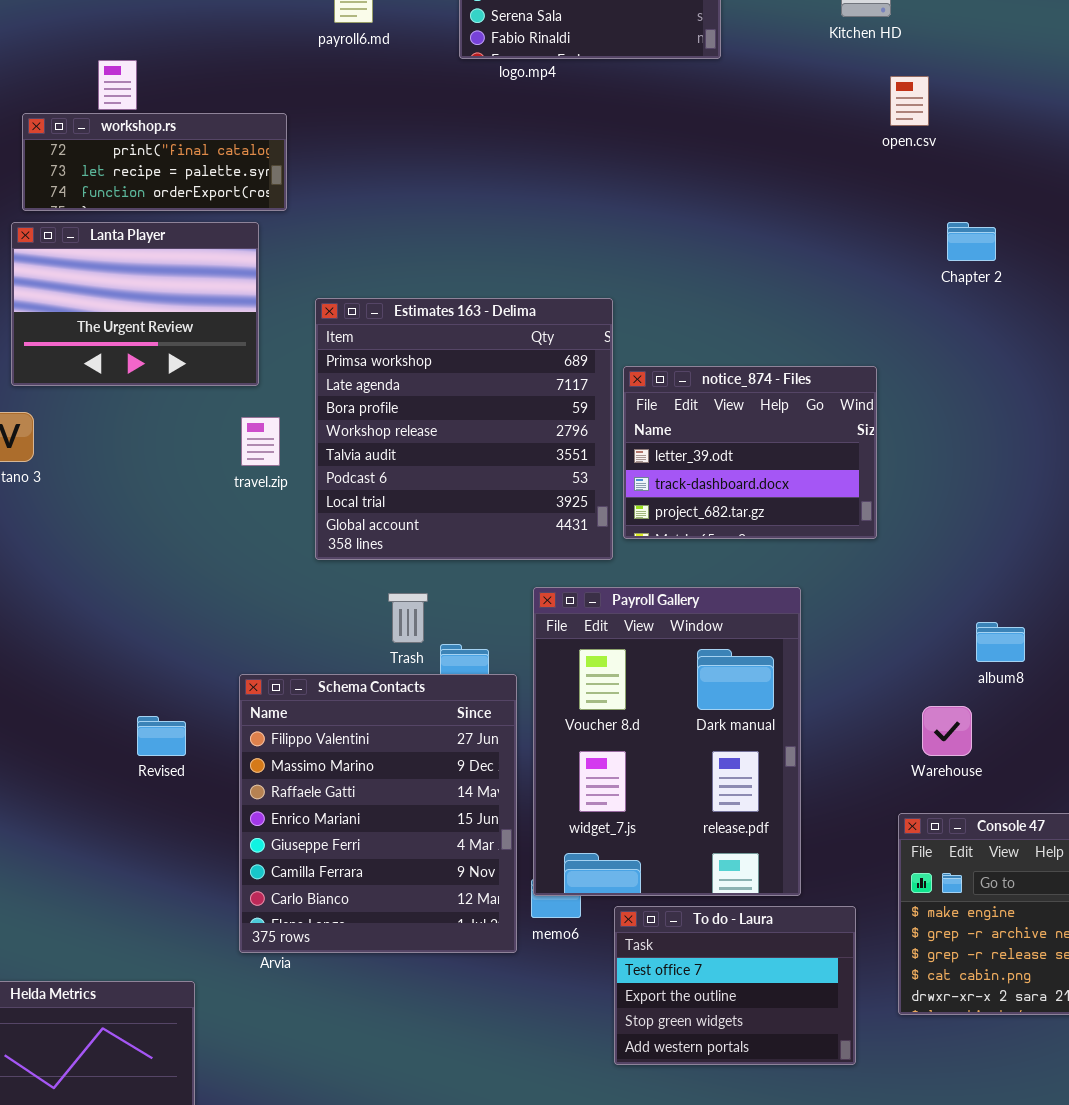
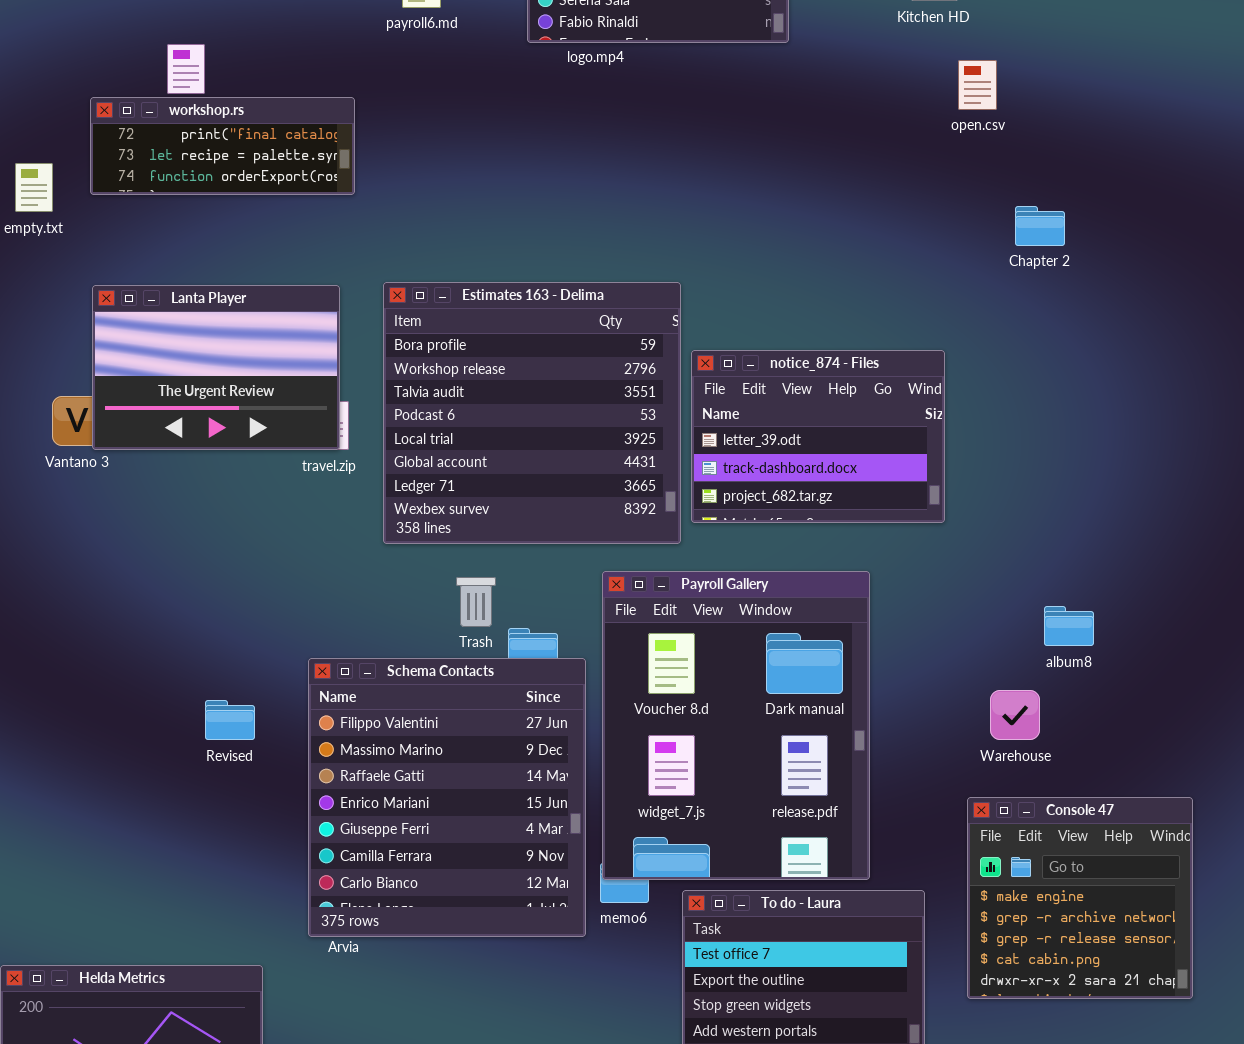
Lanta Player: [11,222,259,386] -> [92,285,340,450], moved
Estimates 163 - Delima: [315,298,613,560] -> [383,282,681,544], scrolled down 2 rows

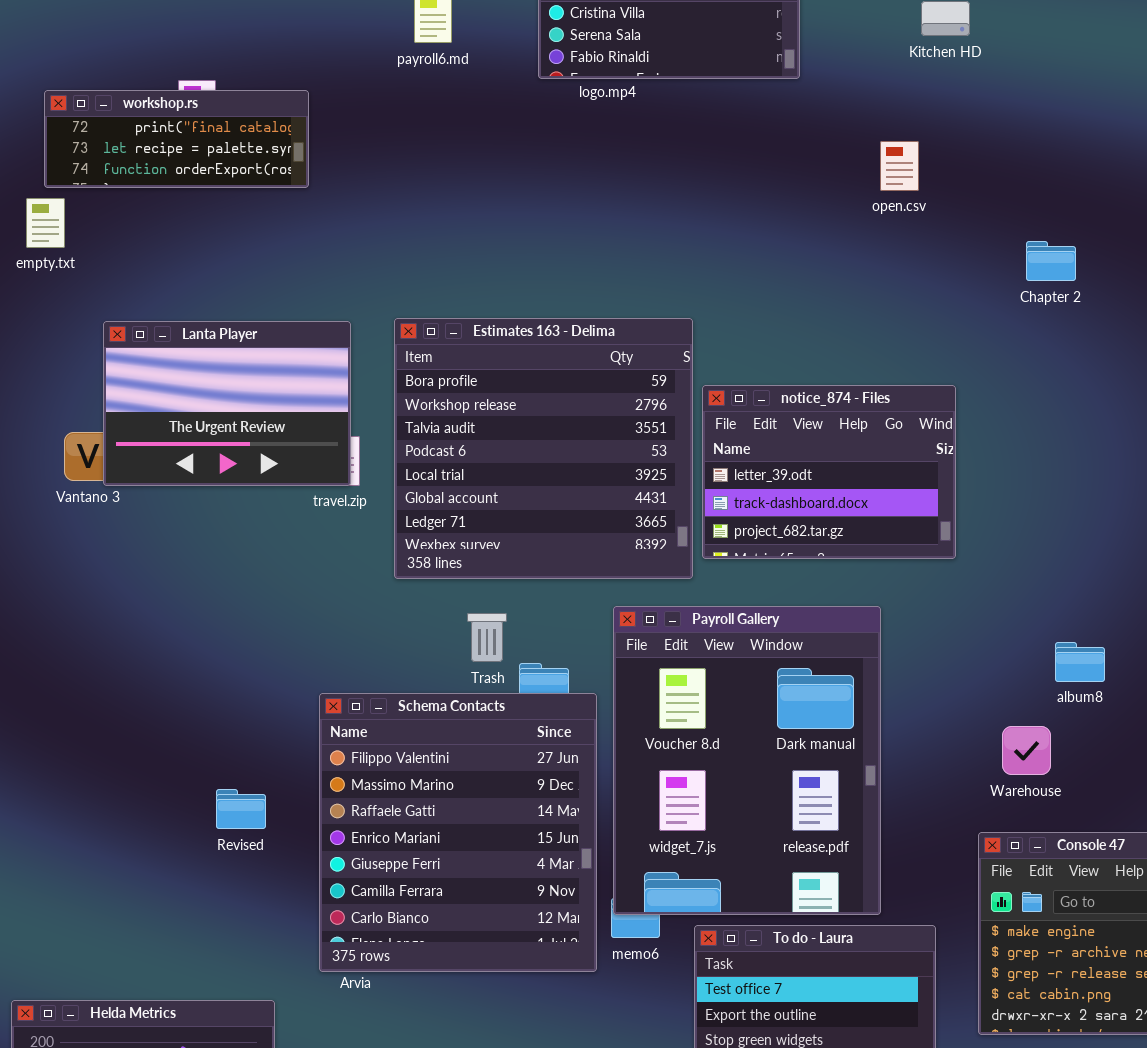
open.csv: [958,60,997,110] -> [880,141,919,191], moved
workshop.rs: [90,97,355,195] -> [44,90,309,188], moved
Revised: [205,700,255,740] -> [216,789,266,829], moved

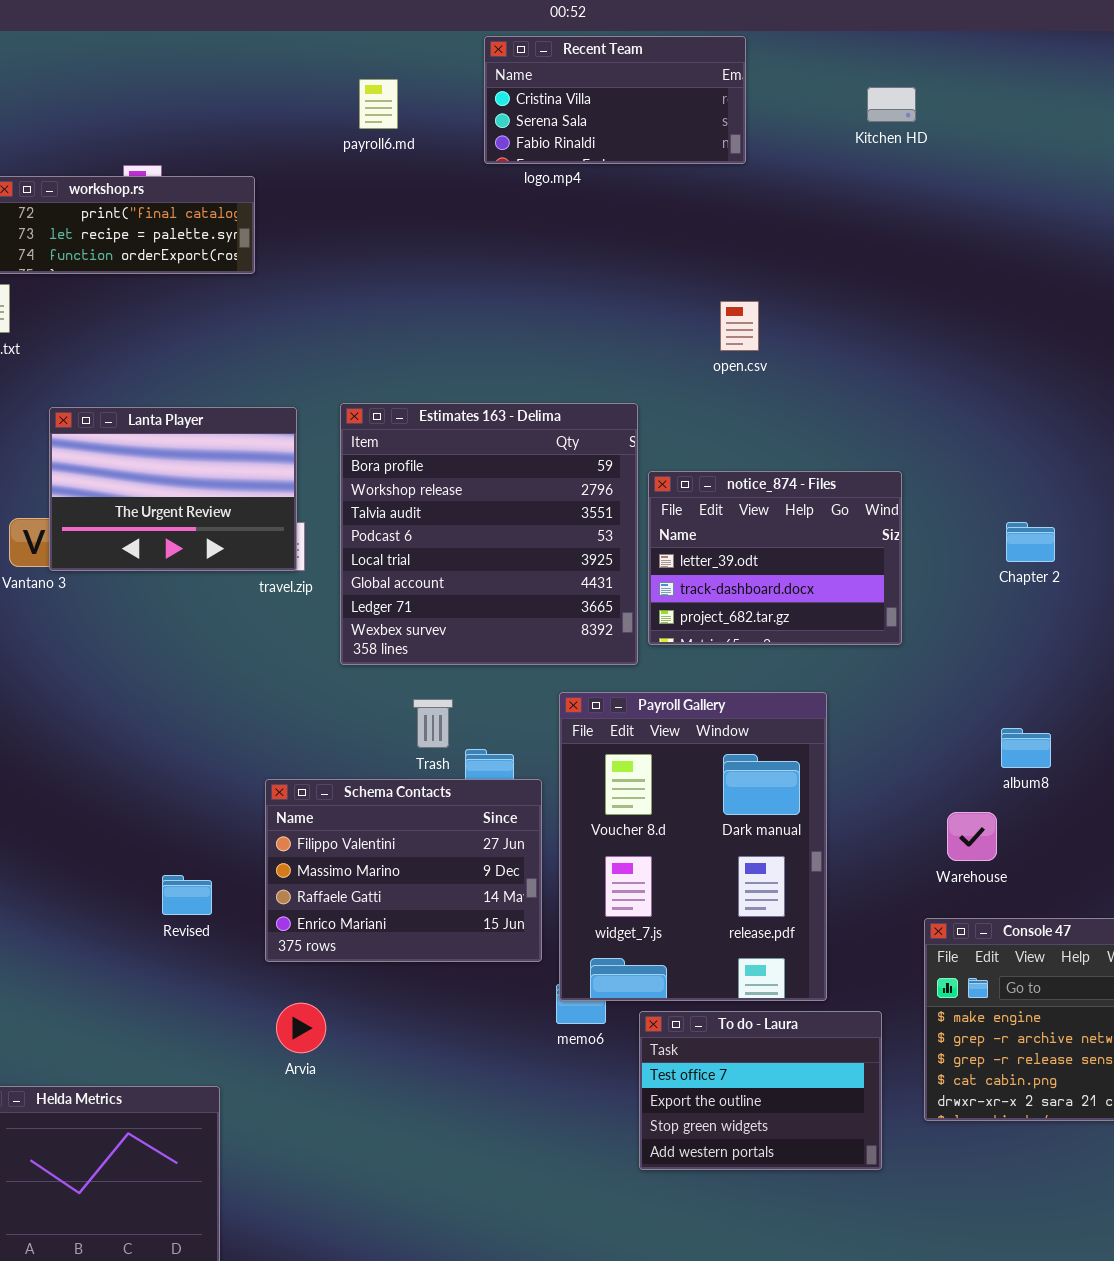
open.csv: [880,141,919,191] -> [720,301,759,351], moved
Chapter 2: [1026,241,1076,281] -> [1006,522,1055,562], moved
Schema Contacts: [319,693,597,972] -> [265,779,542,962], resized

